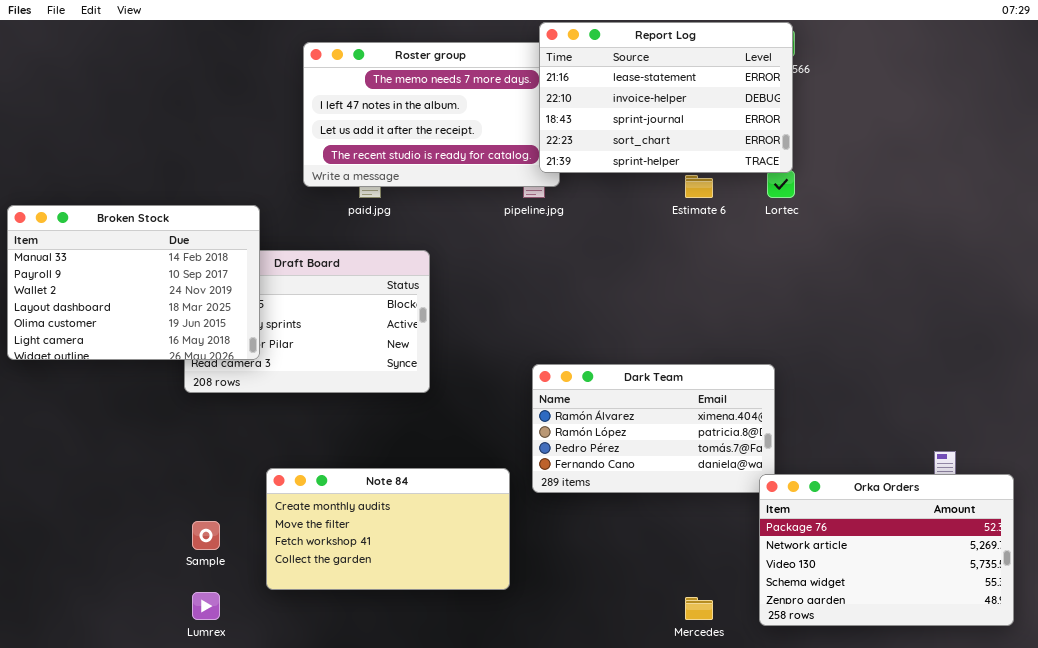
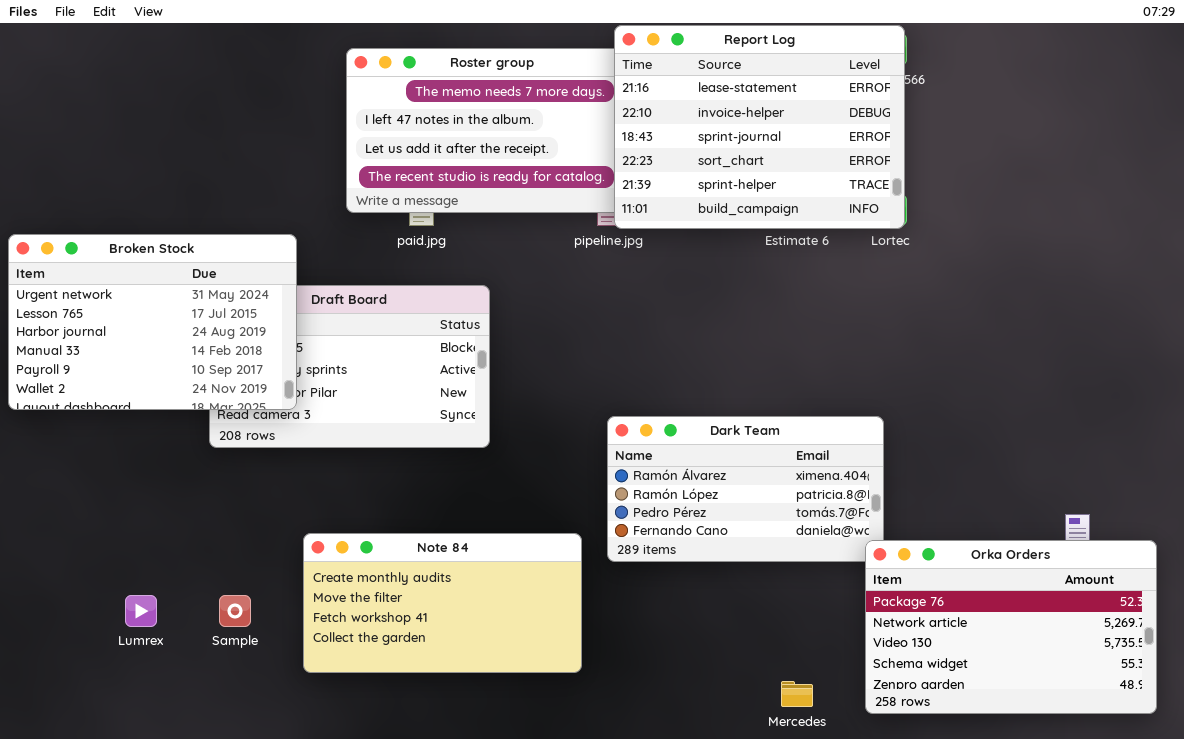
Report Log: [539,22,793,173] -> [614,25,905,229], resized
Broken Stock: [7,205,260,360] -> [8,234,297,410], scrolled up 3 rows
Lumrex: [192,592,220,620] -> [125,595,157,627], moved

